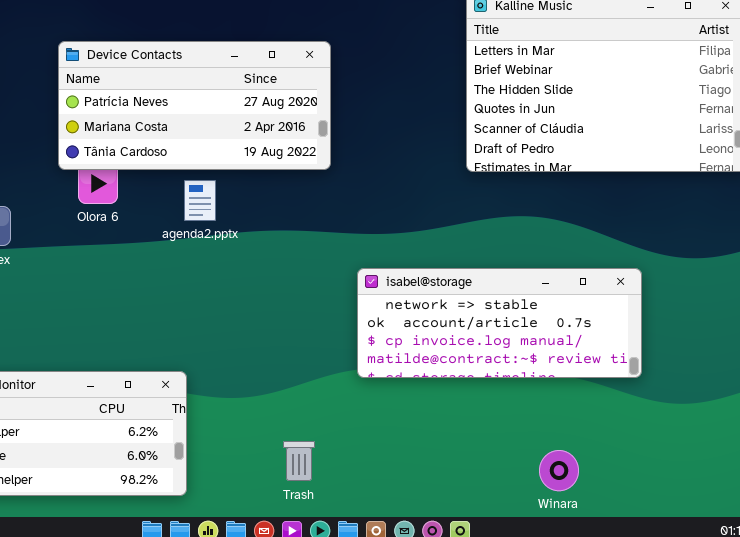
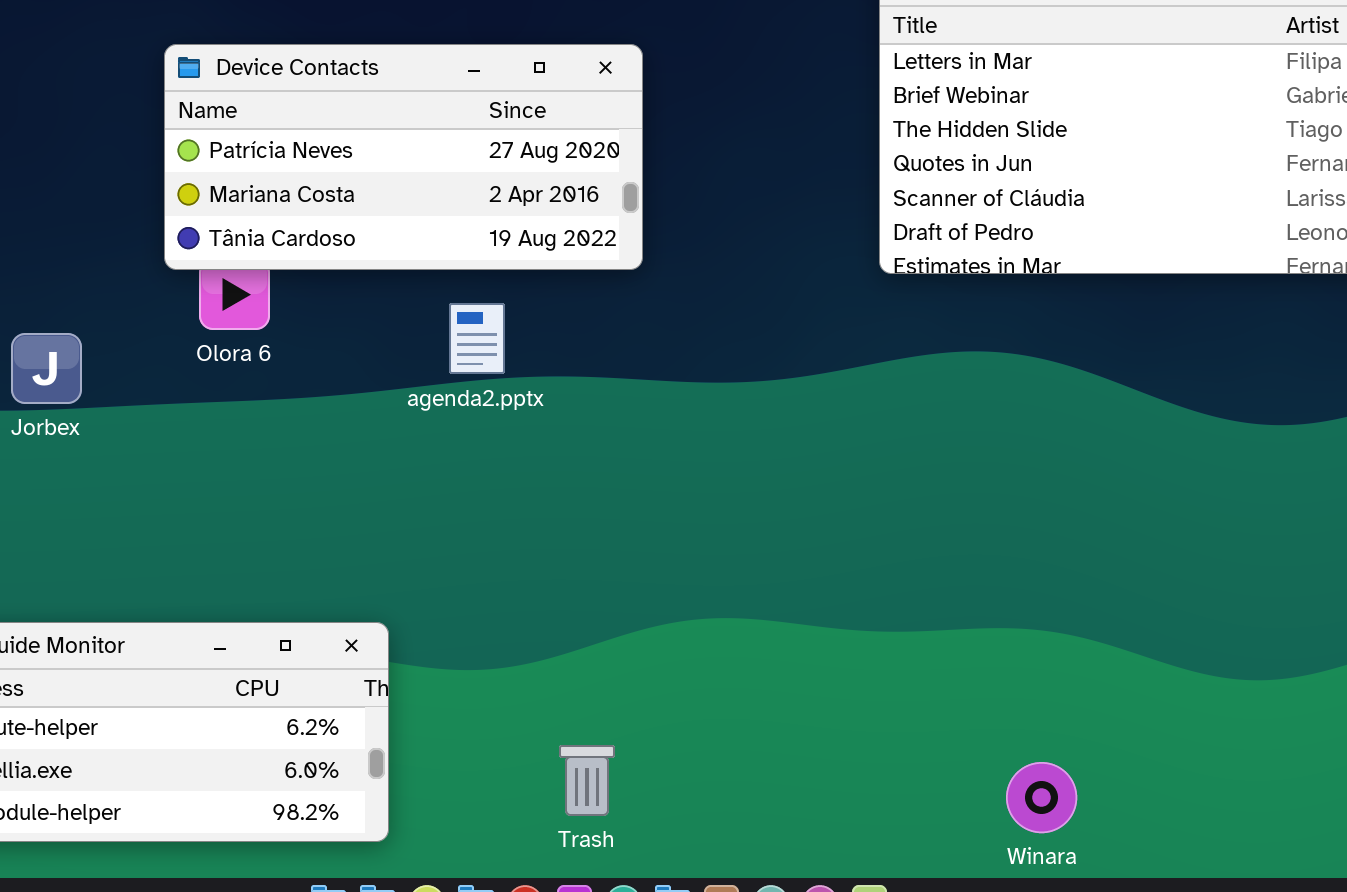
agenda2.pptx: [184,180,216,221] -> [449,303,505,374], moved
isabel@storage: [357,268,642,378] -> none, closed

